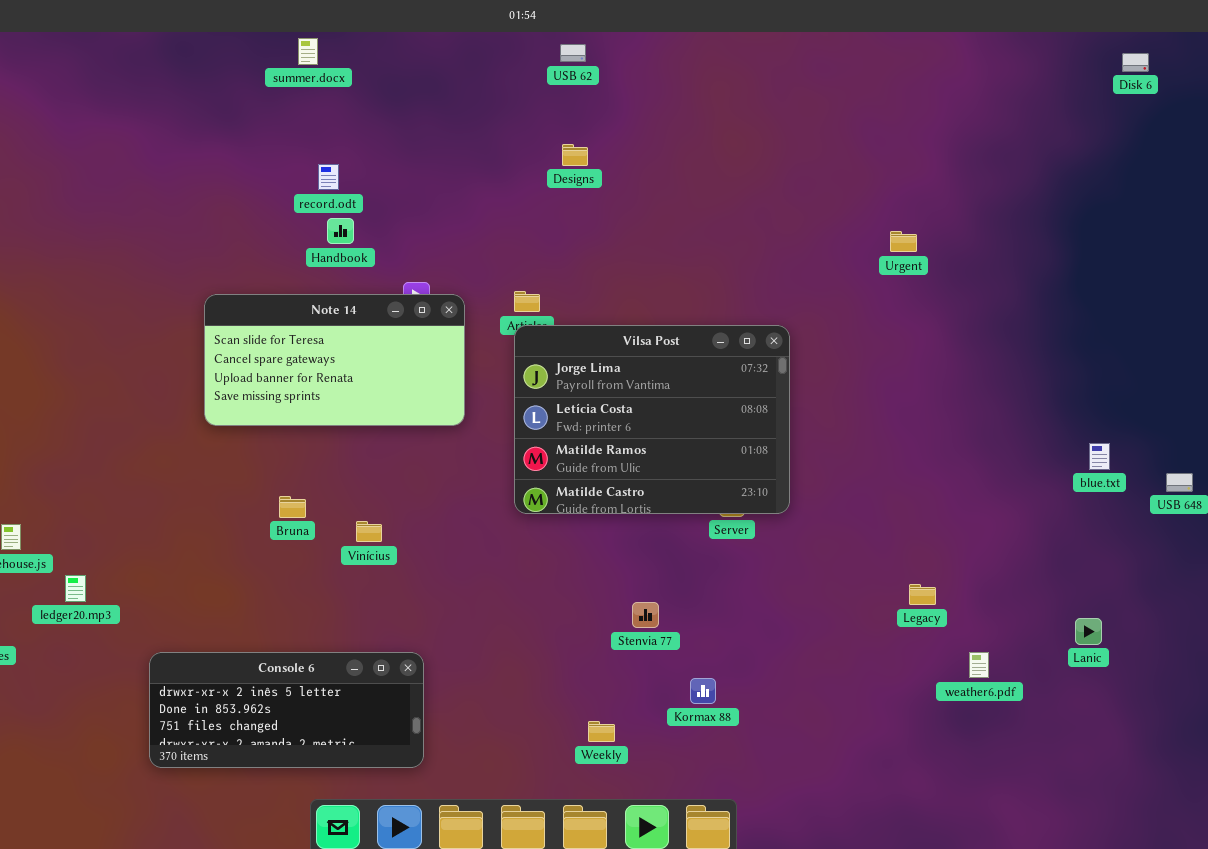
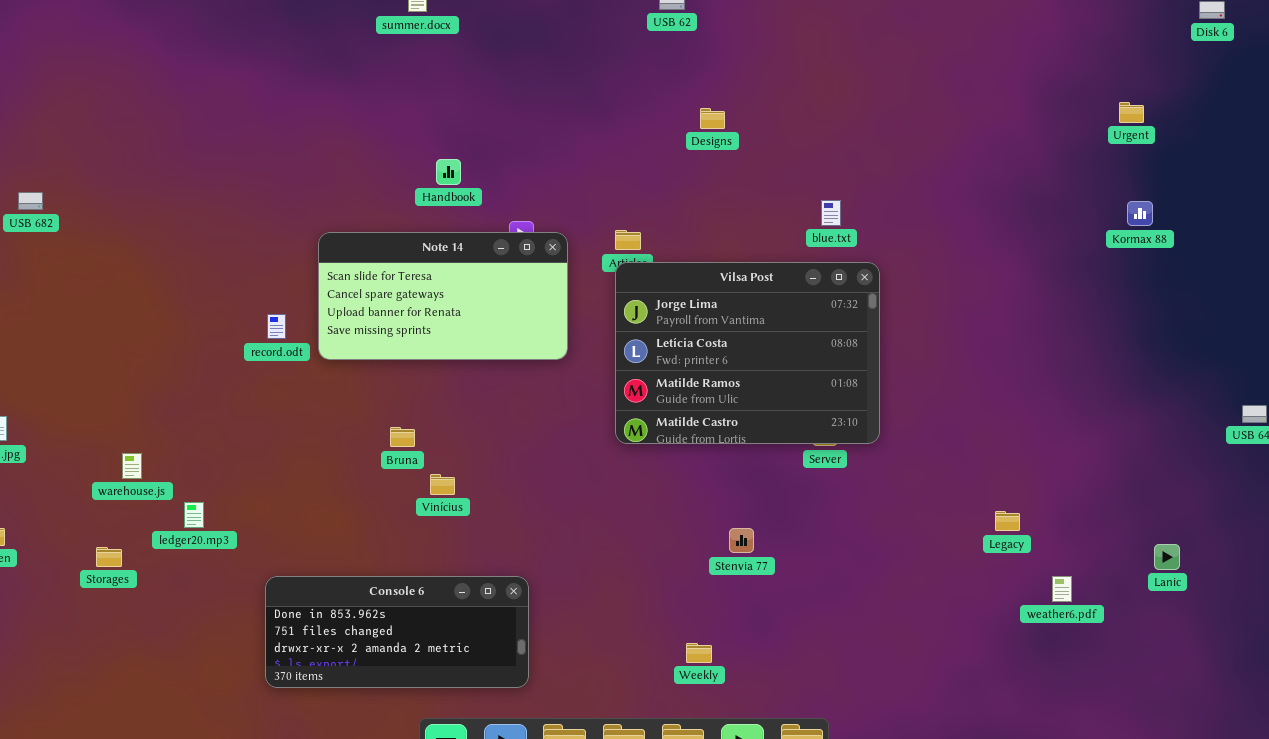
Designs: [562,144,588,166] -> [700,108,725,129], moved
record.odt: [318,164,339,190] -> [267,314,286,339], moved
Urgent: [890,231,917,252] -> [1119,102,1144,123], moved
blue.txt: [1089,443,1110,470] -> [821,200,841,226], moved
Vinícius: [356,521,382,542] -> [430,474,455,495], moved
Console 6: [149,652,424,768] -> [265,576,529,688], scrolled down 1 row
Kormax 88: [690,678,716,704] -> [1127,201,1153,226], moved

